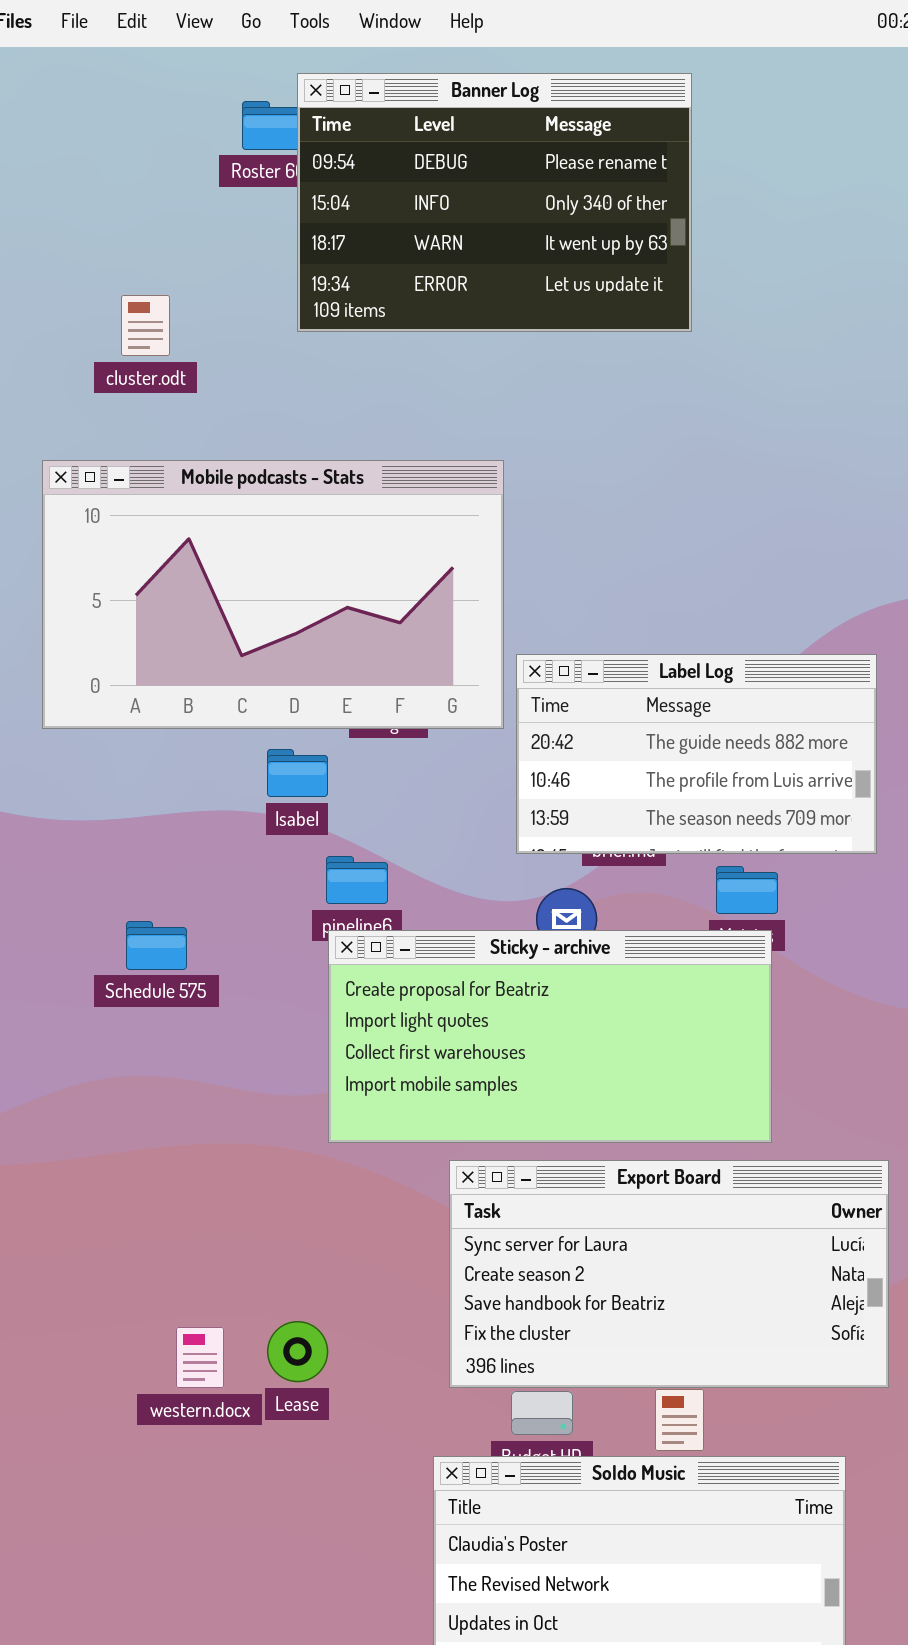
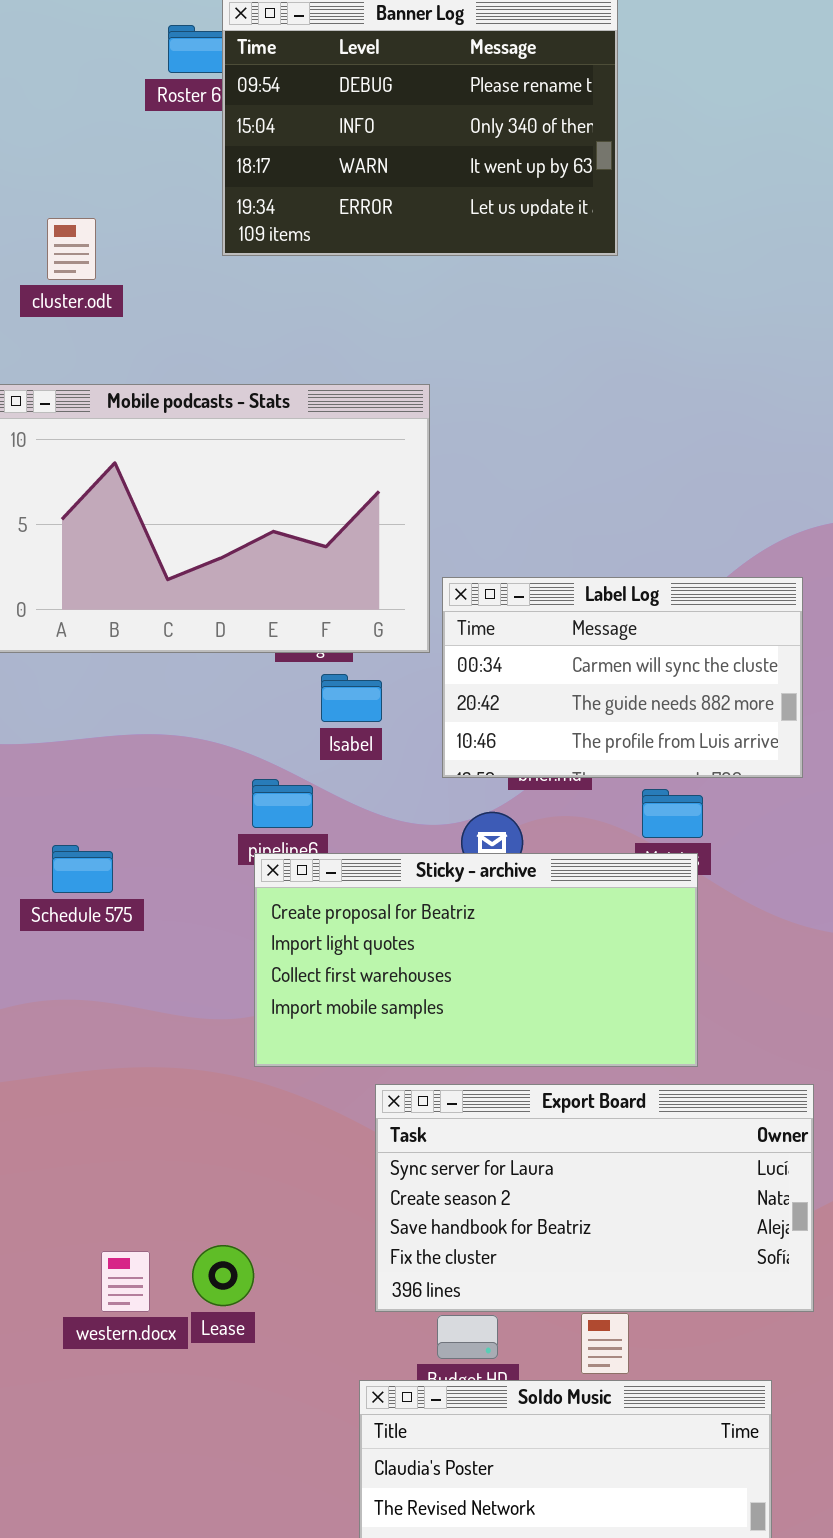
Label Log: [516,654,877,854] -> [442,577,803,778], scrolled up 1 row
Isabel: [267,749,328,797] -> [321,674,382,722], moved

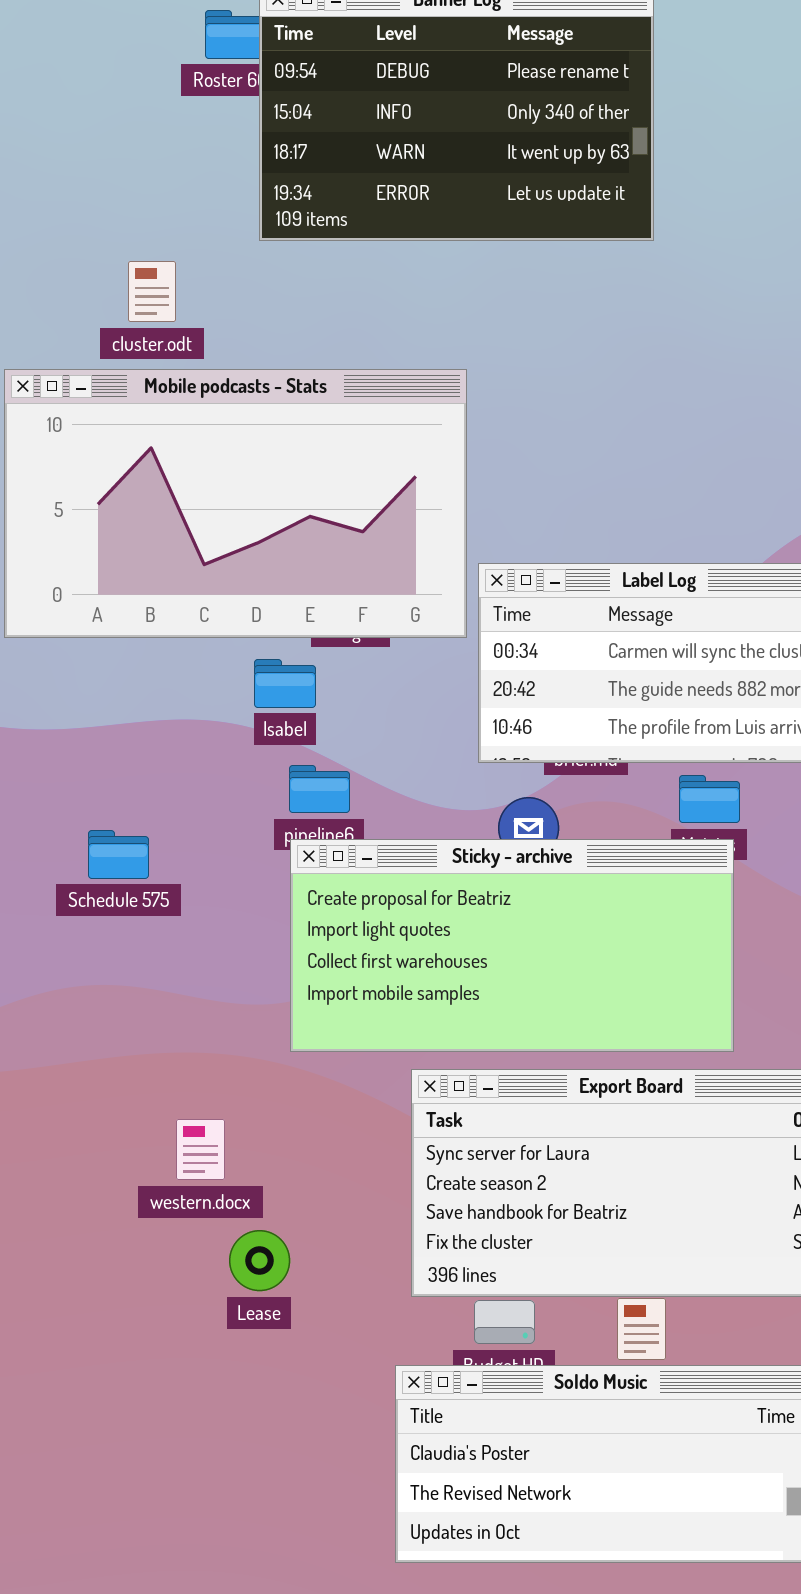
cluster.odt: [47,218,96,280] -> [128,261,176,322], moved
Isabel: [321,674,382,722] -> [254,659,316,708], moved
western.docx: [101,1251,150,1312] -> [176,1119,225,1180], moved

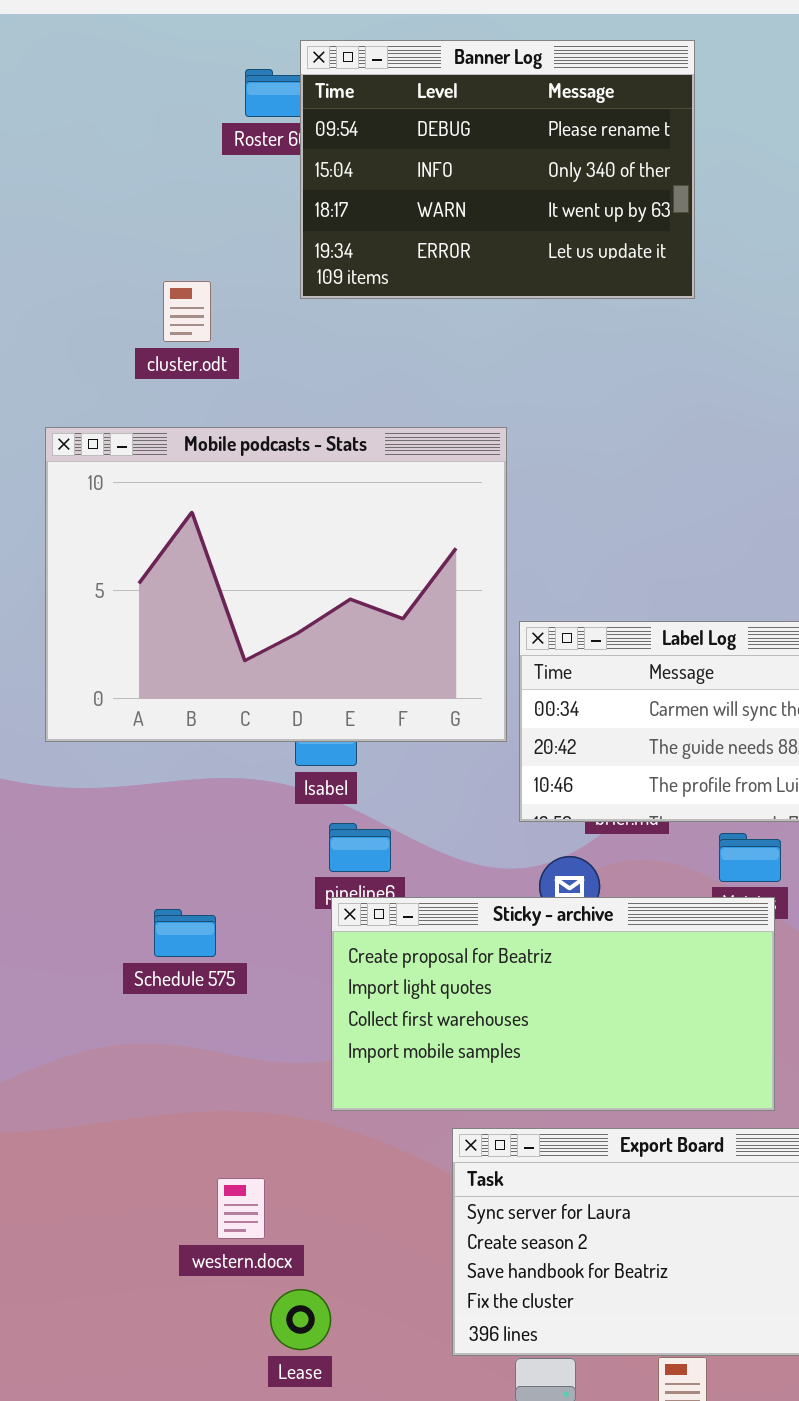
cluster.odt: [128,261,176,322] -> [163,281,211,342], moved
Mobile podcasts - Stats: [4,369,467,638] -> [45,427,507,742], resized
Schedule 575: [88,830,149,879] -> [154,909,216,957], moved

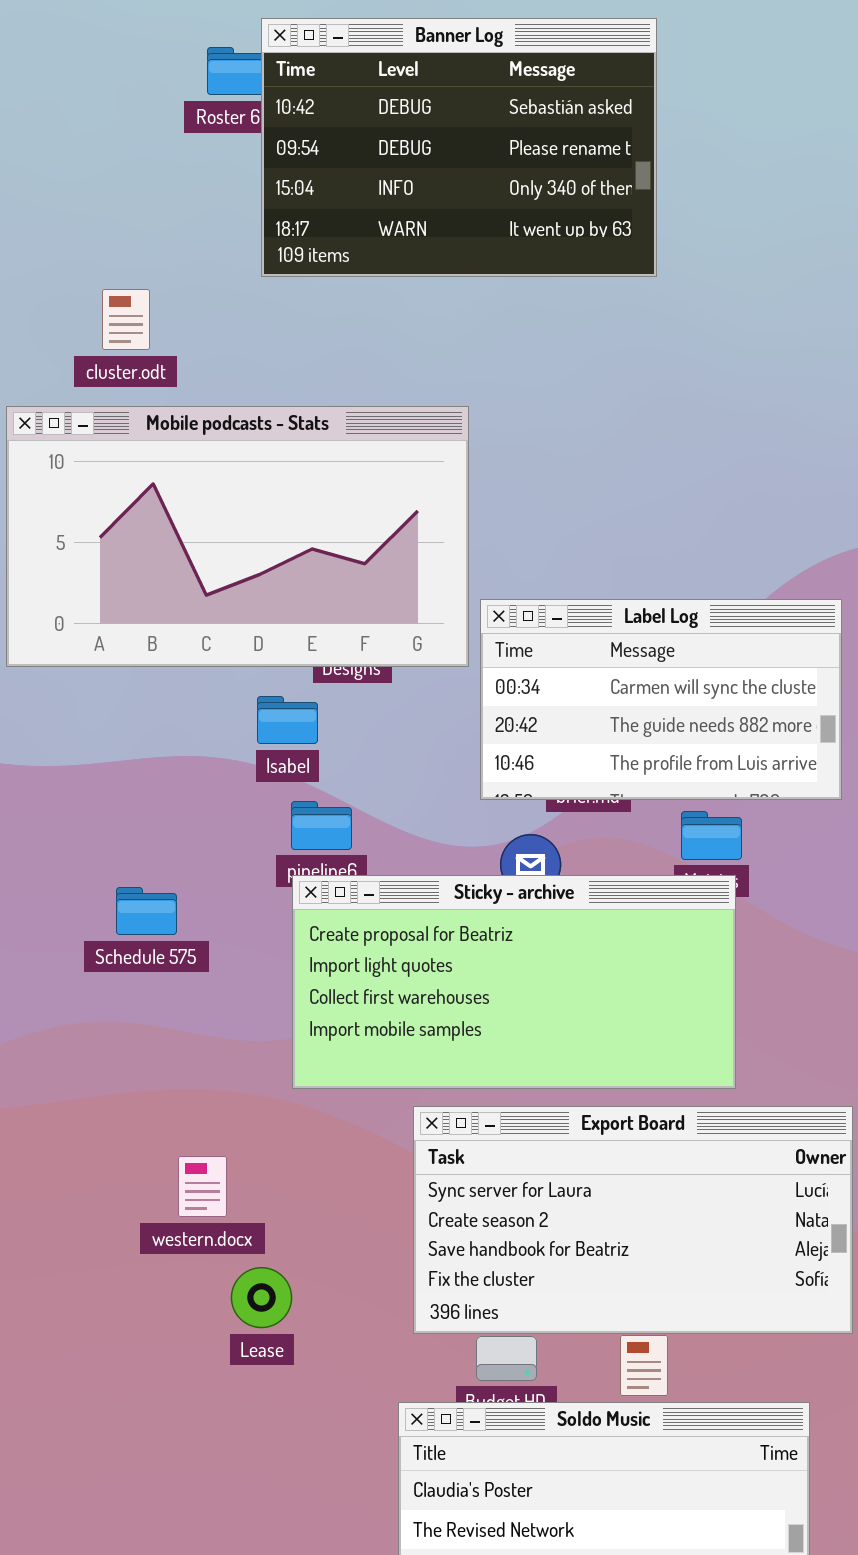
Banner Log: [300,40,695,299] -> [261,18,657,277], scrolled up 1 row
cluster.odt: [163,281,211,342] -> [102,289,150,350], moved
Mobile podcasts - Stats: [45,427,507,742] -> [6,406,469,667], resized

